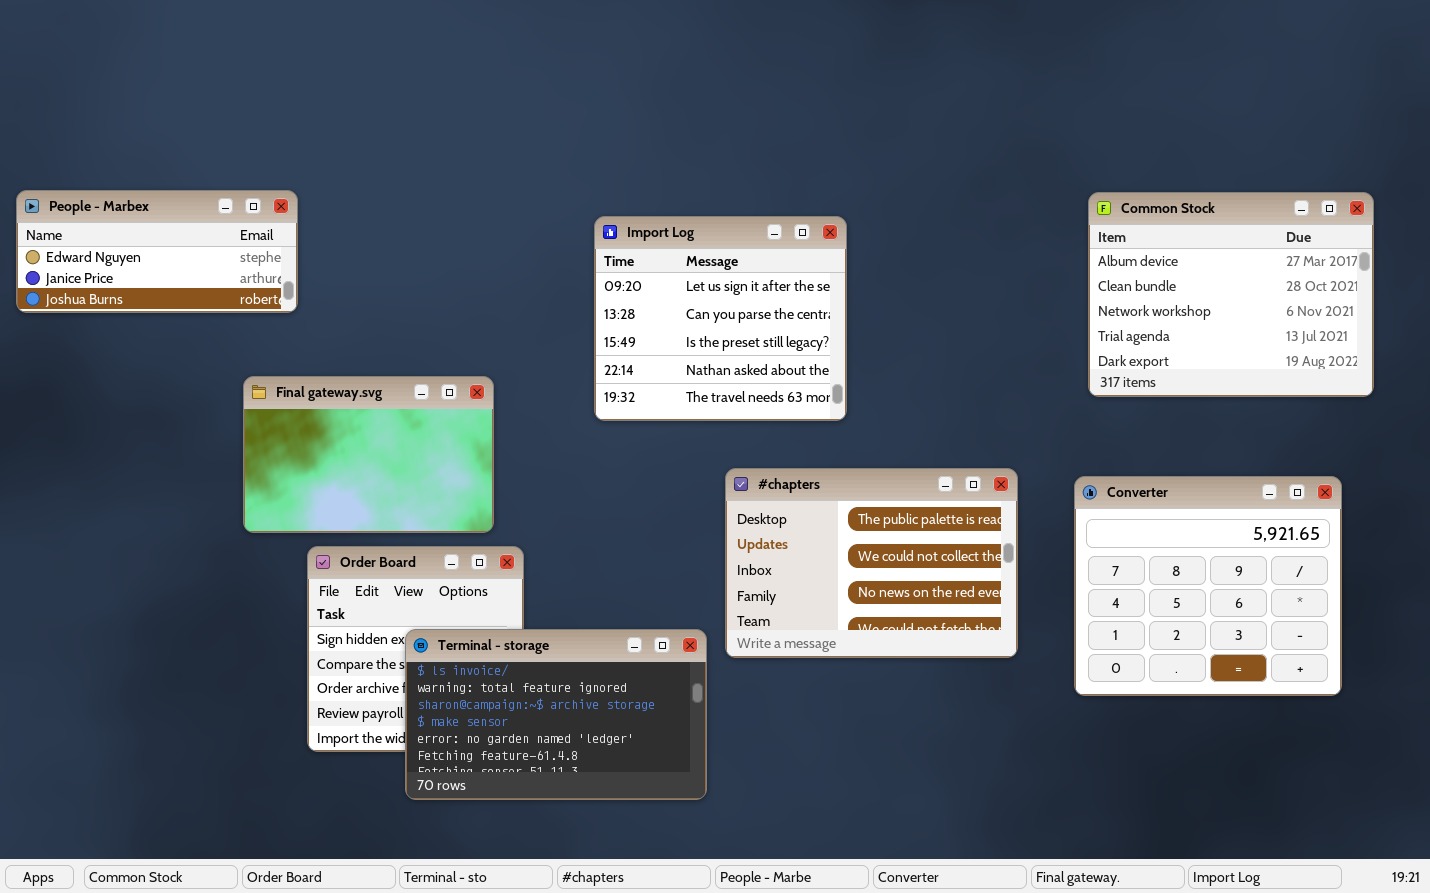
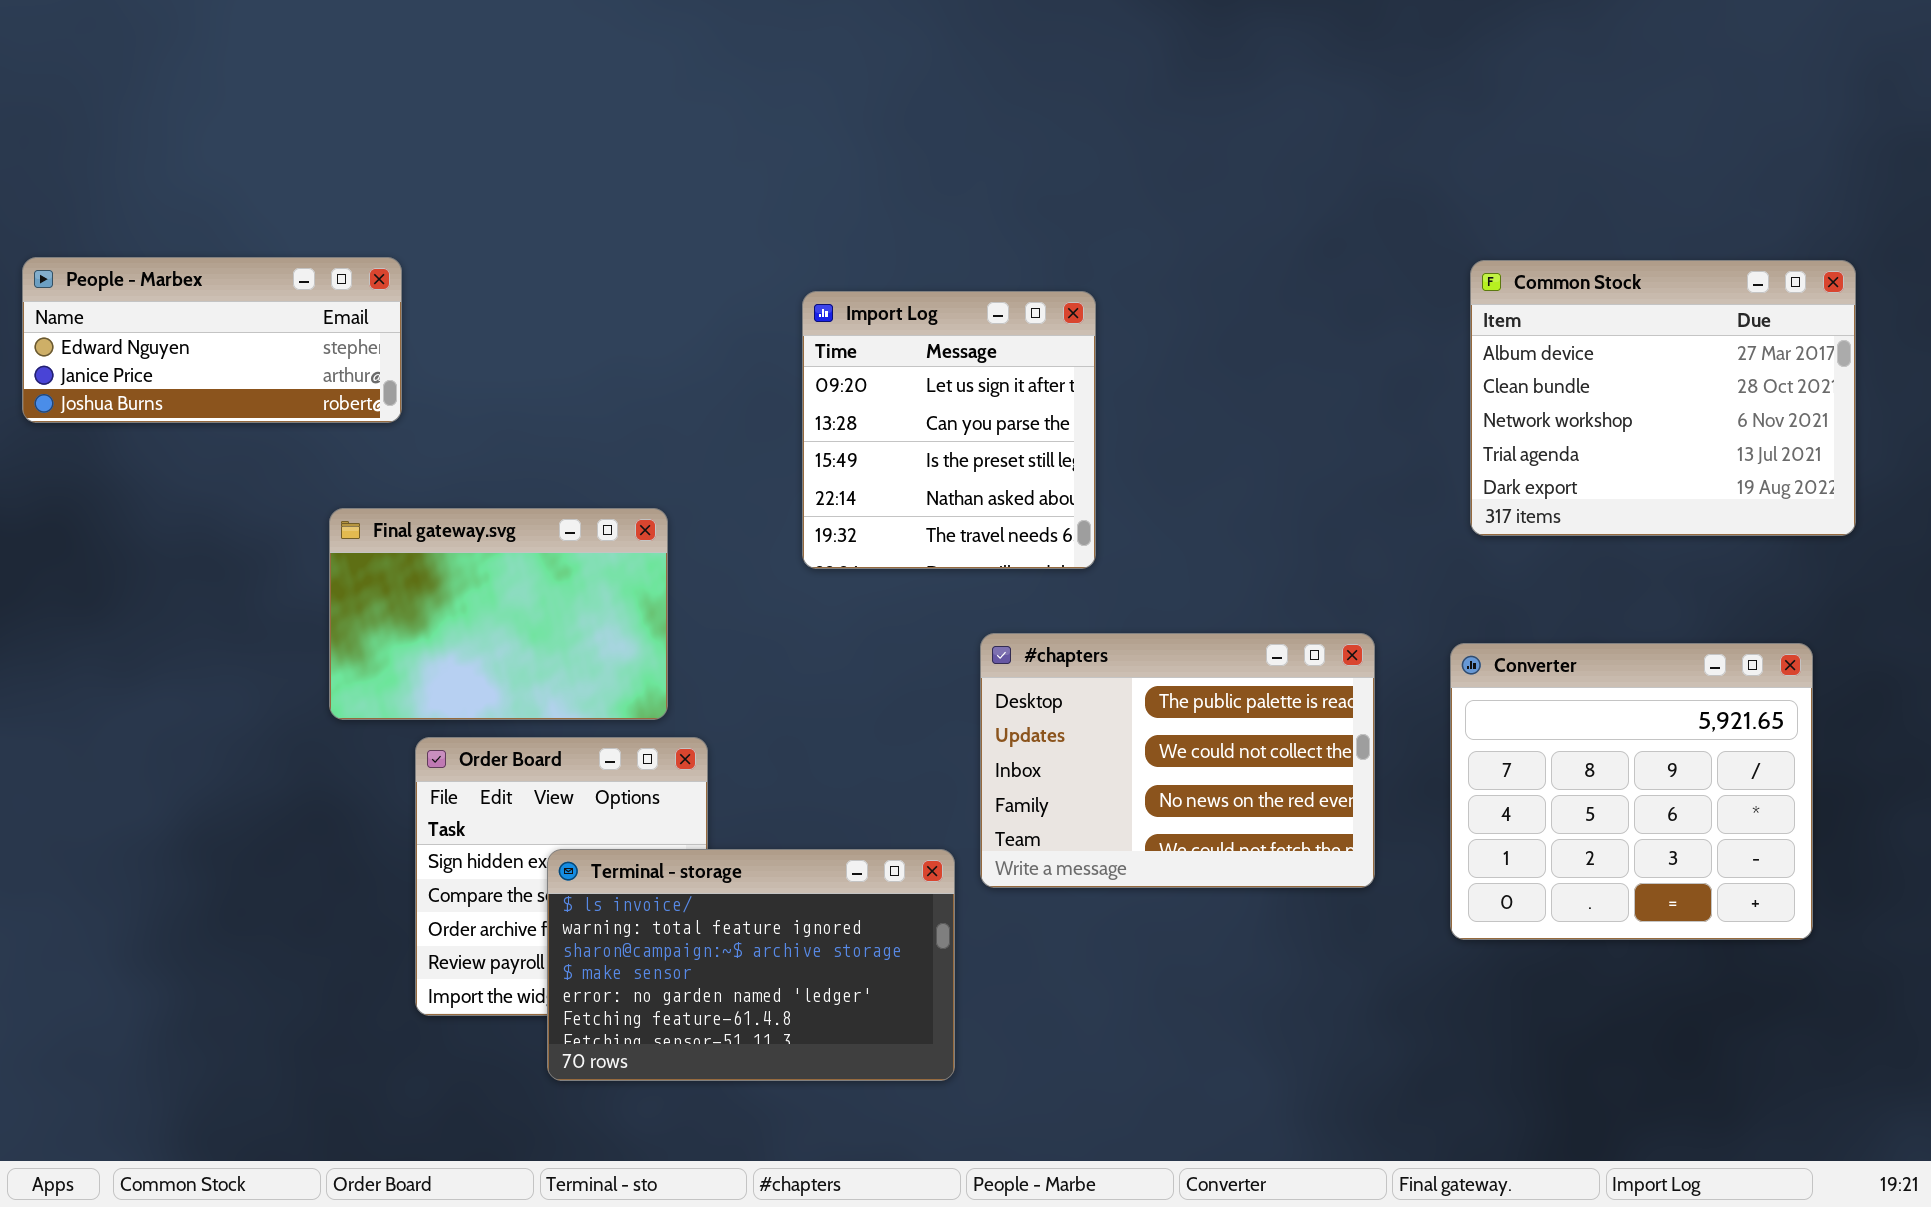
Import Log: [594,216,847,421] -> [802,291,1096,569], resized

